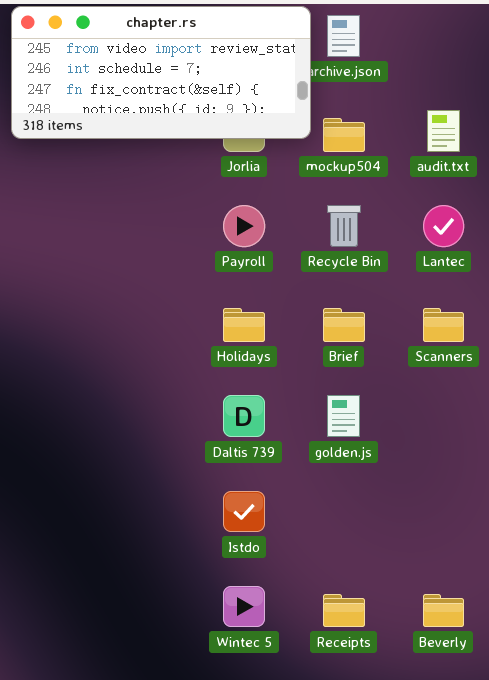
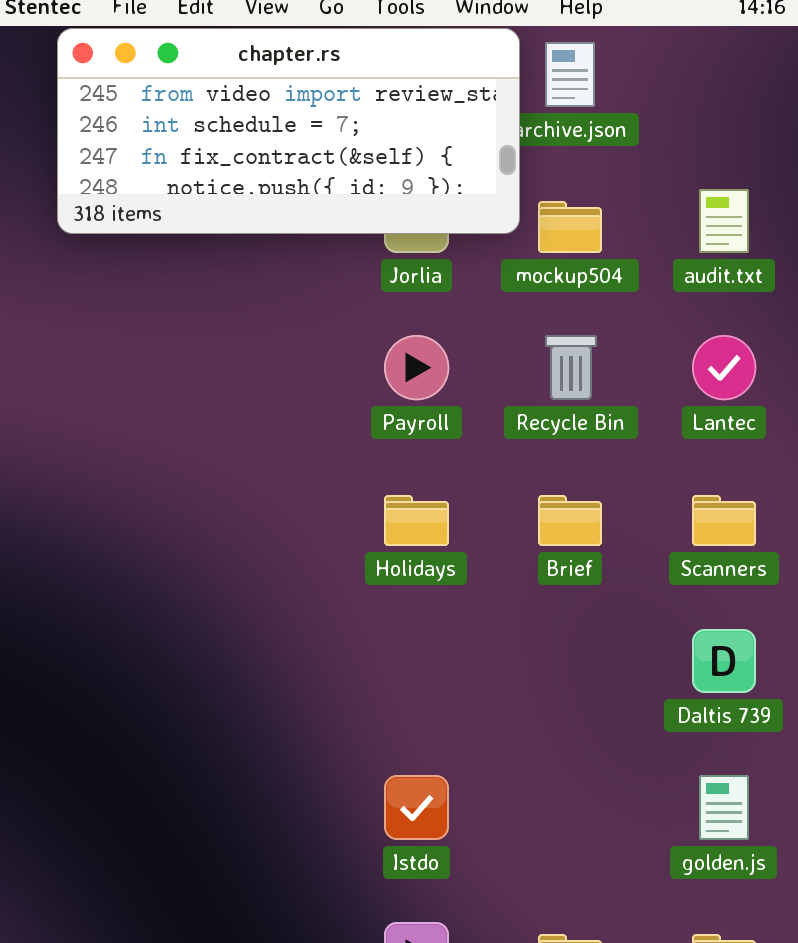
Daltis 739: [223,395,265,437] -> [692,629,756,693], moved
golden.js: [327,395,360,437] -> [699,775,749,840], moved

